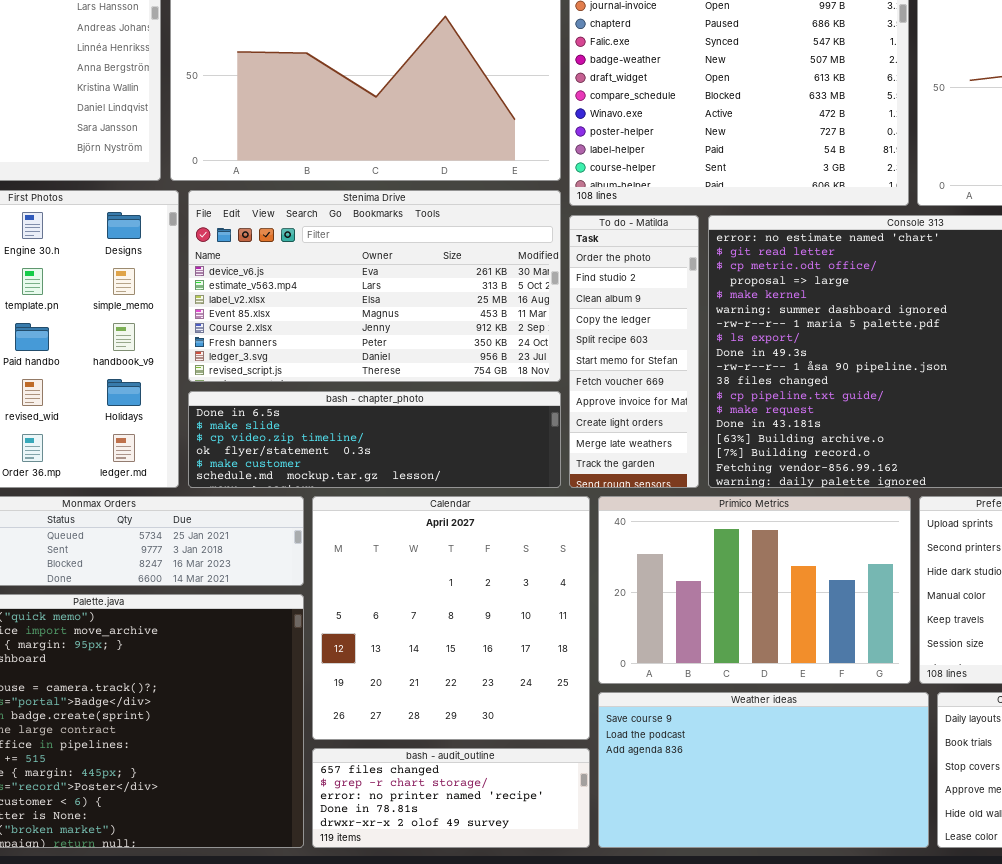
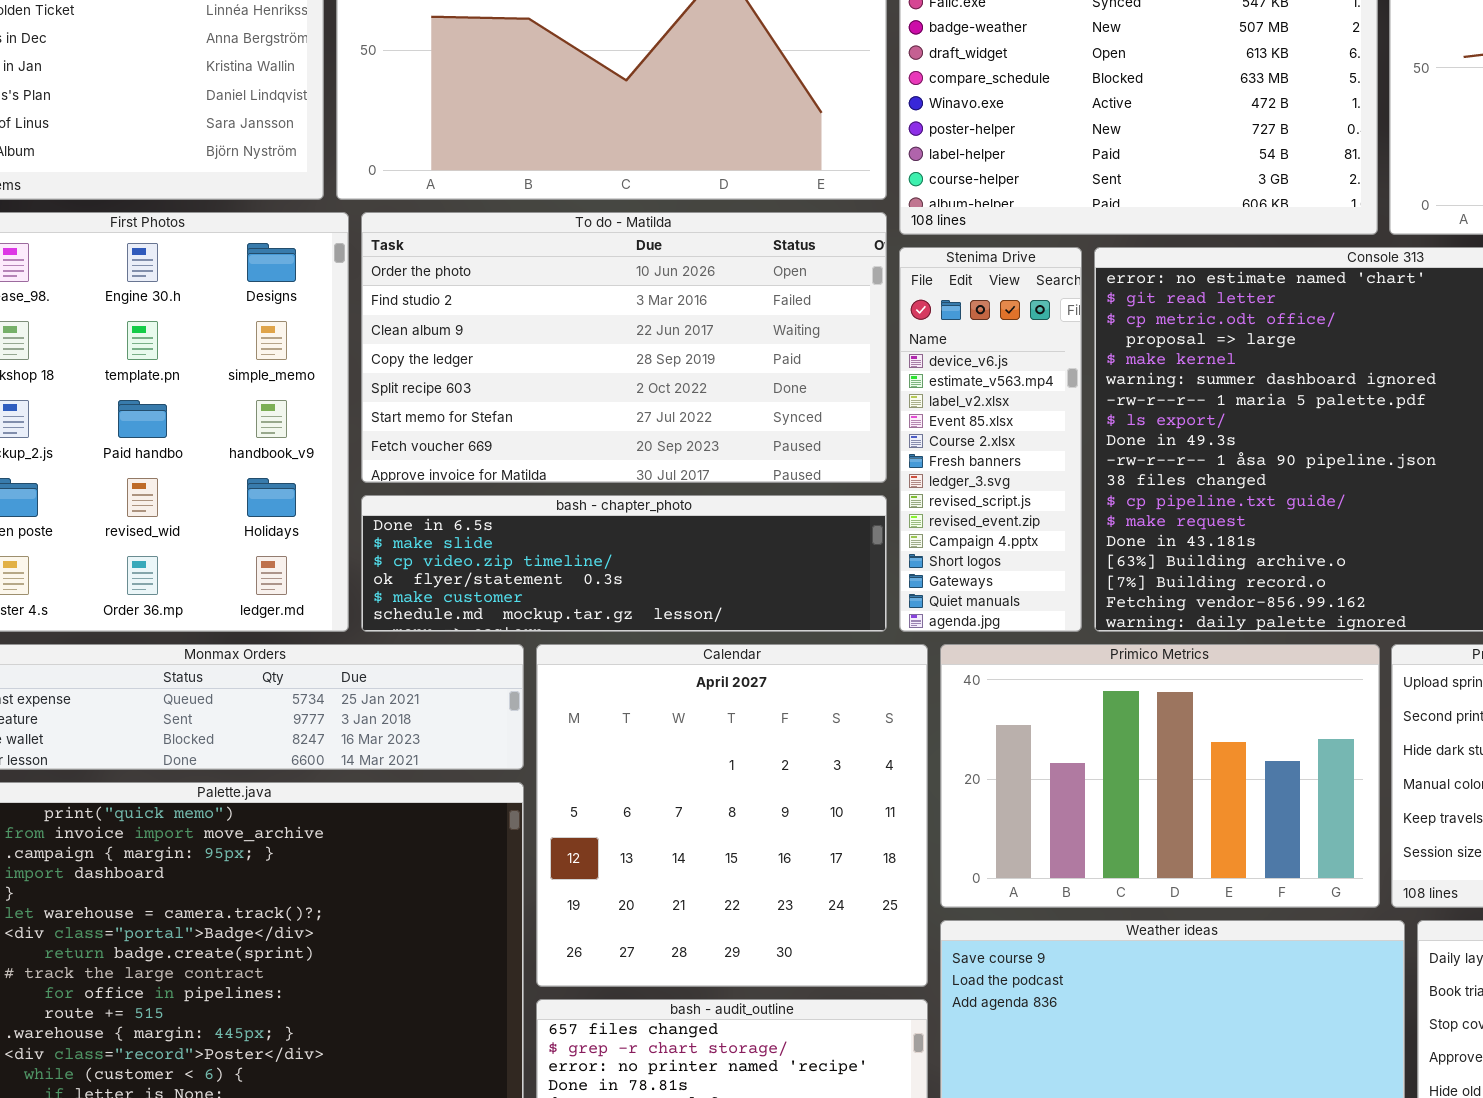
Stenima Drive: [188,190,561,382] -> [899,247,1082,632], moved, resized
To do - Matilda: [569,215,699,488] -> [361,212,887,483], moved, resized

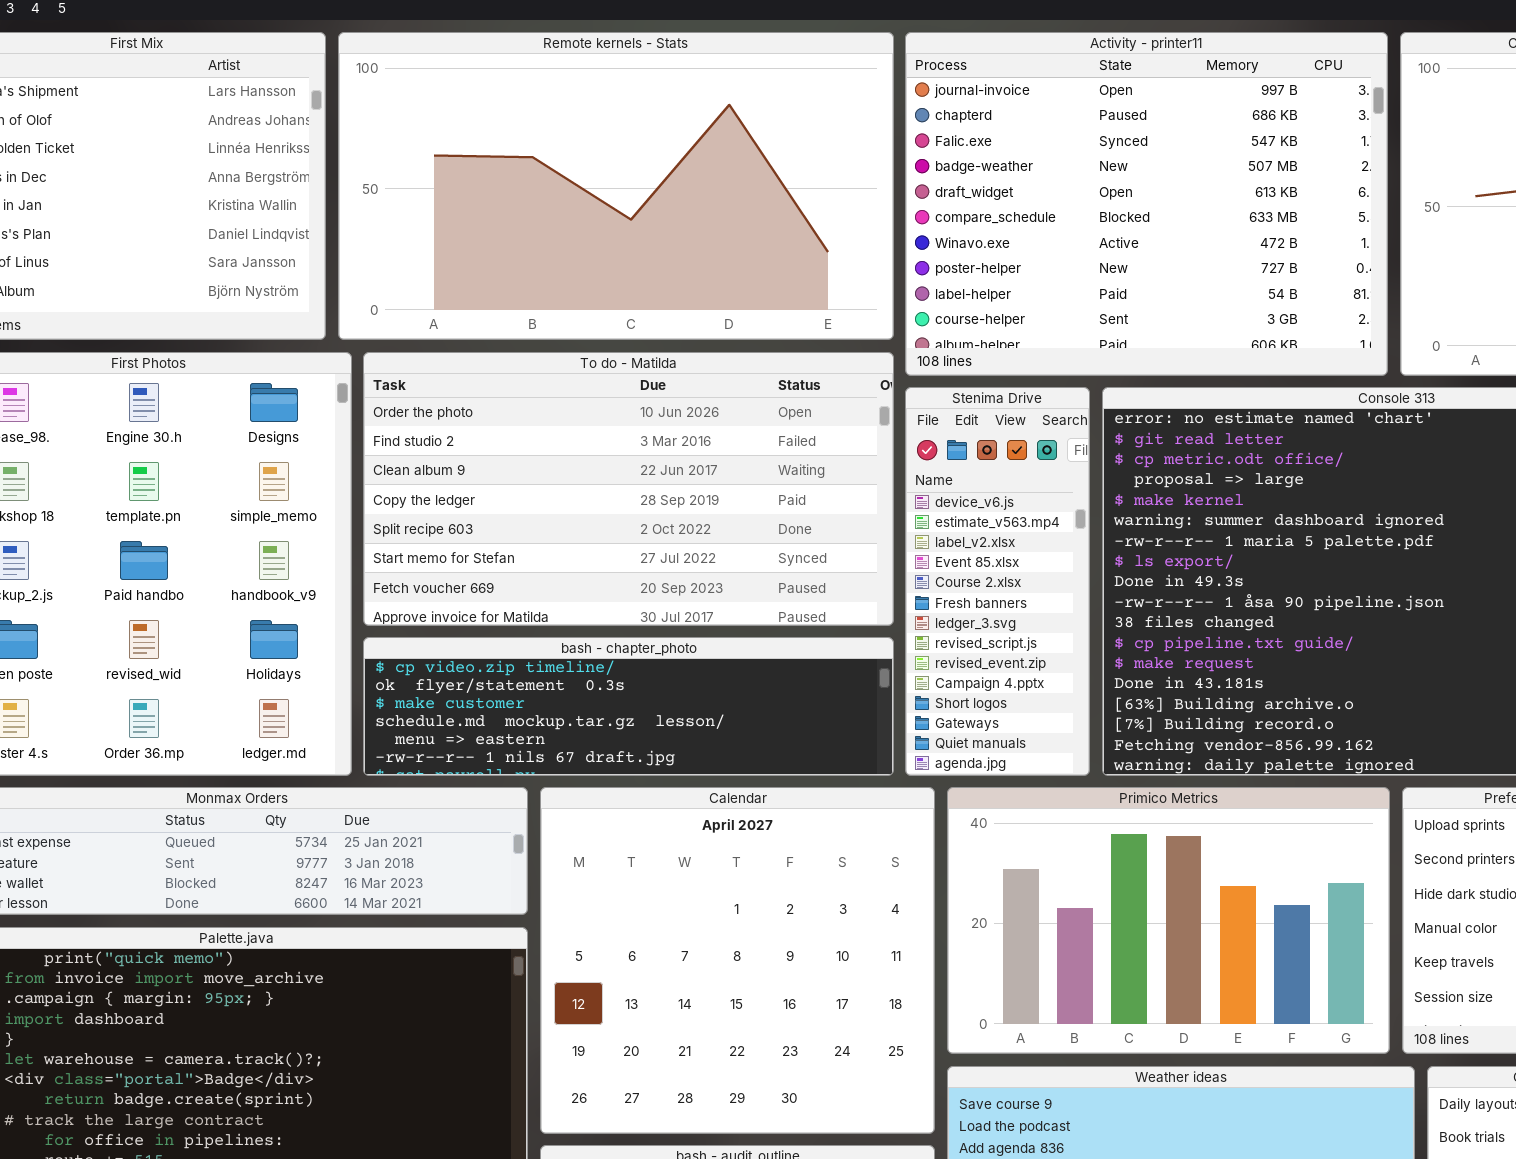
bash - chapter_photo: [361,495,887,632] -> [363,637,894,776], scrolled down 2 rows

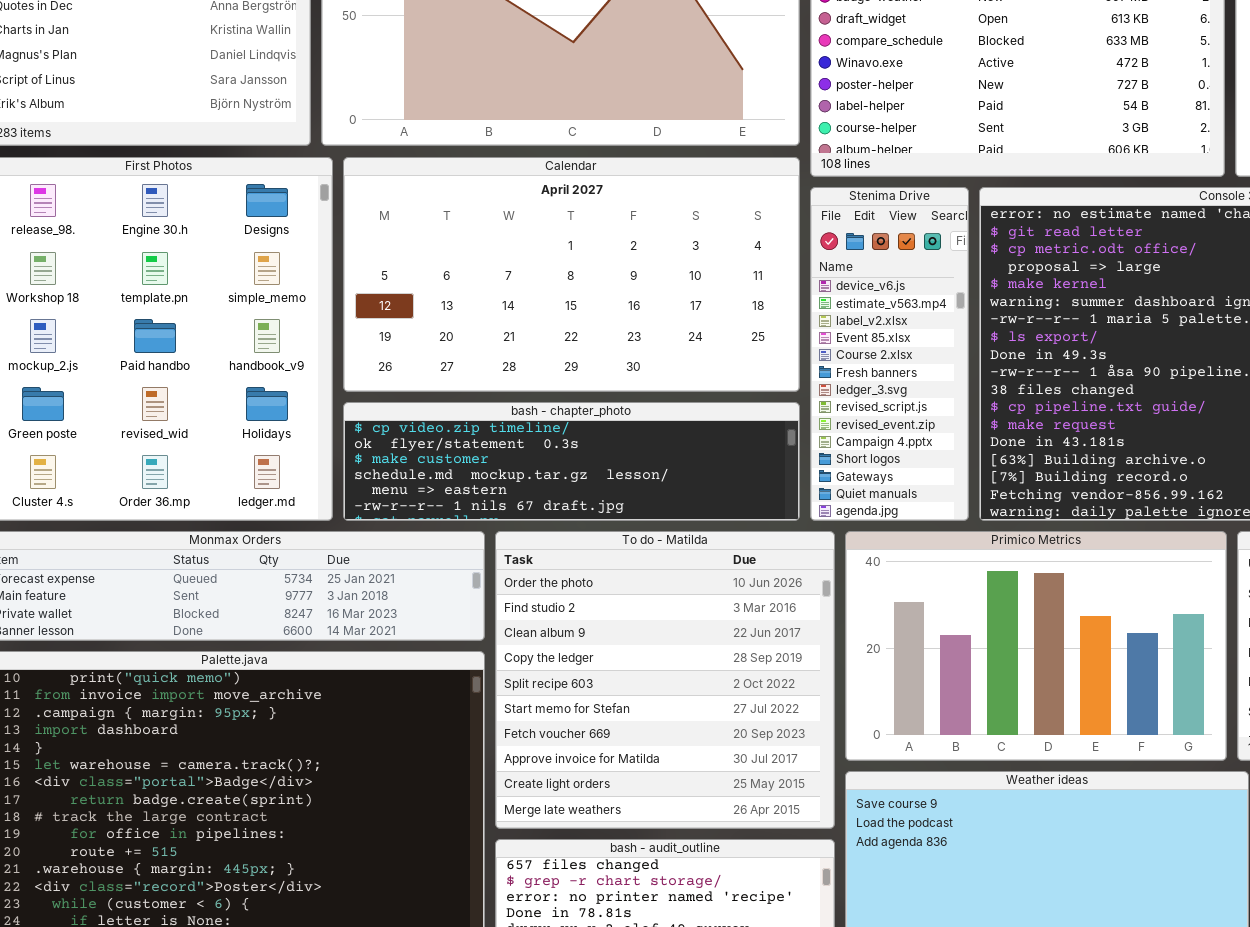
To do - Matilda: [363,352,894,626] -> [495,531,835,829], moved, resized
Calendar: [540,787,935,1134] -> [343,157,800,392], moved, resized

